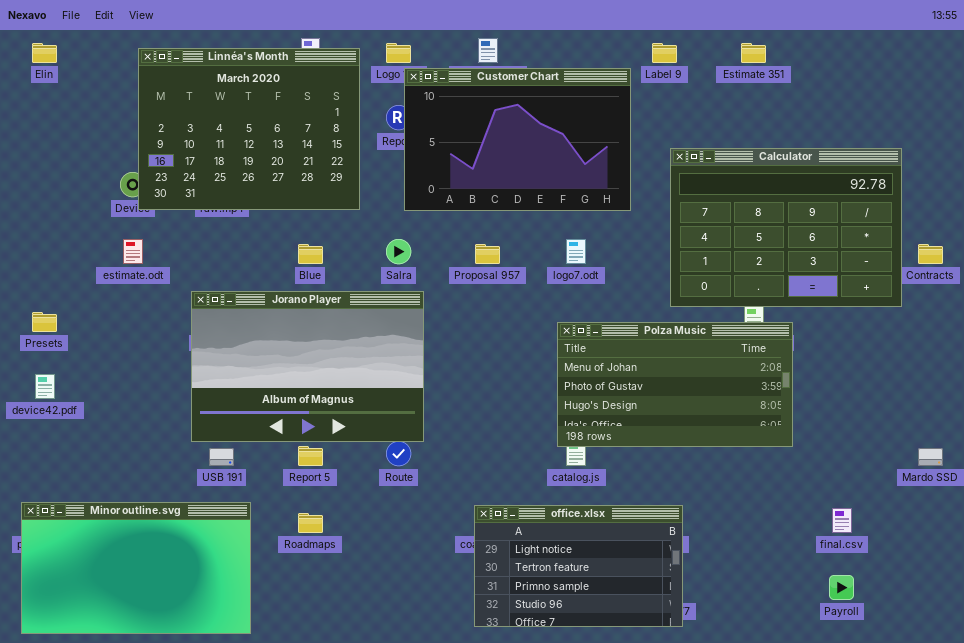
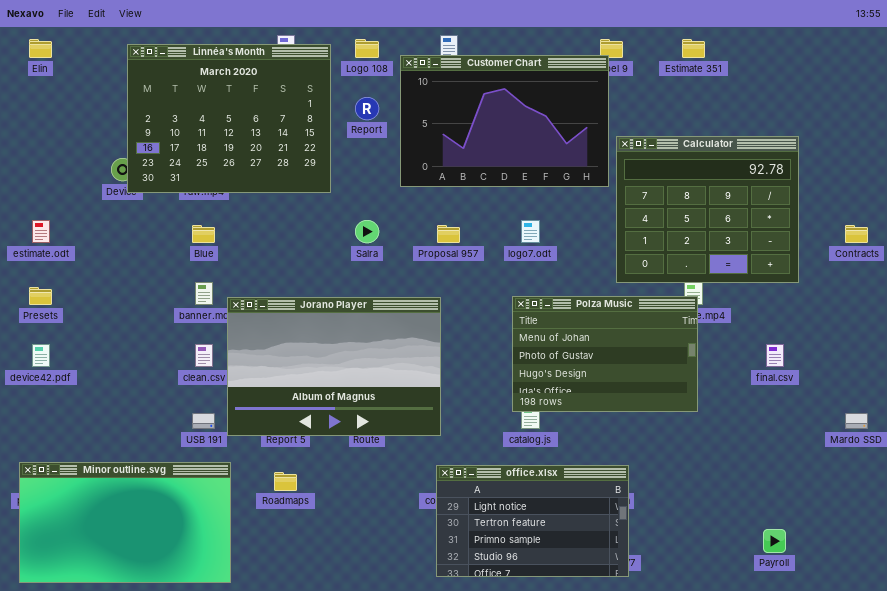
Customer Chart: [404,68,631,211] -> [400,55,609,187], moved
Calculator: [670,148,902,307] -> [616,136,799,283], resized
estimate.odt: [123,239,143,264] -> [32,220,50,243], moved
Blue: [298,244,323,264] -> [192,225,215,243], moved
Jorano Player: [191,291,424,442] -> [227,297,441,436], moved
Polza Music: [557,322,793,447] -> [512,296,698,412], resized
final.csv: [832,508,852,533] -> [766,344,784,367], moved

